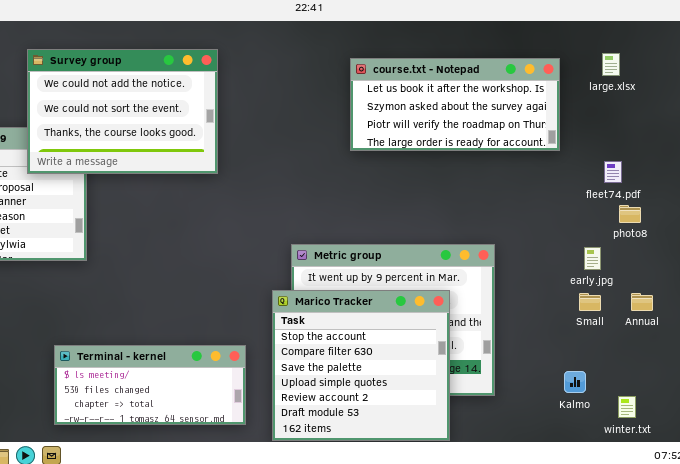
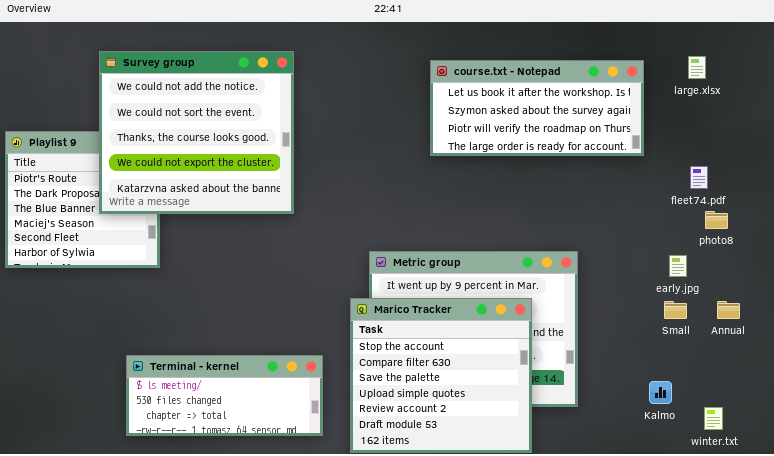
Survey group: [27,49,218,174] -> [99,51,294,214], resized

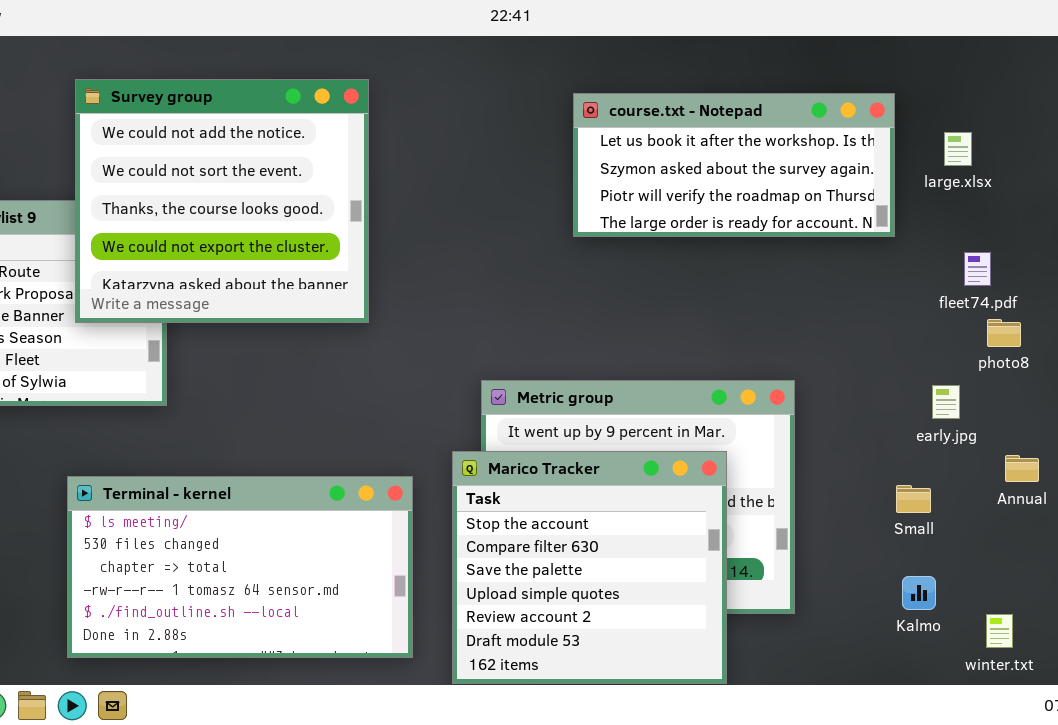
large.xlsx: [688,56,706,79] -> [944,132,972,166], moved
Small: [664,301,687,319] -> [896,485,931,513], moved
Terminal - kernel: [126,355,323,436] -> [67,476,413,658], resized

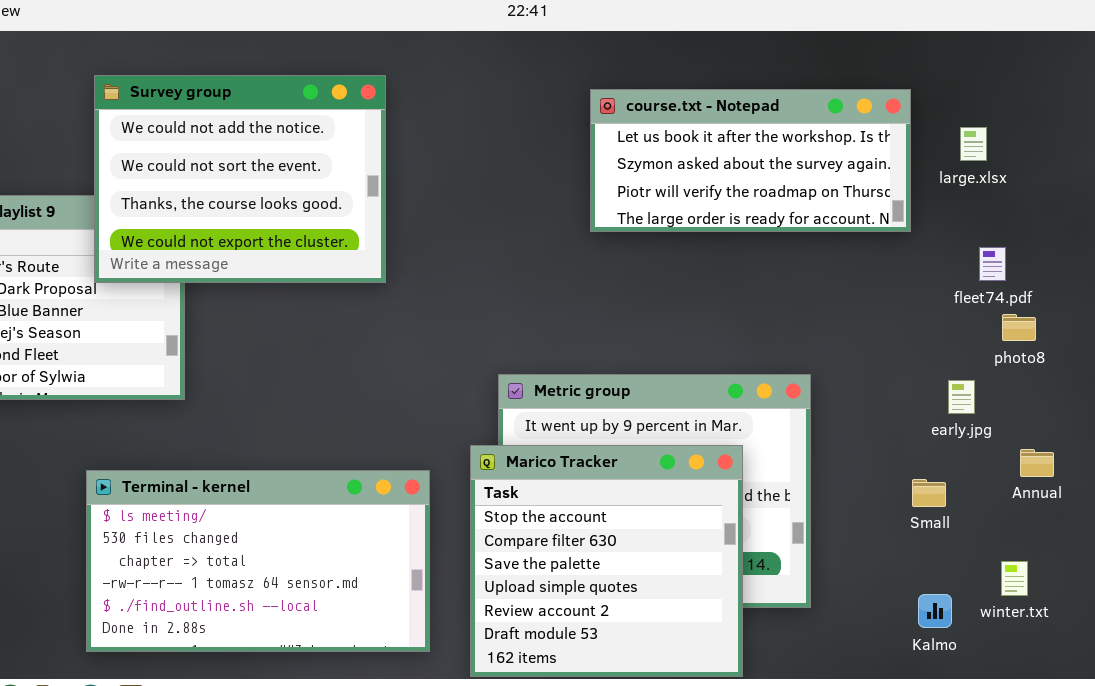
Survey group: [75,79,369,323] -> [94,75,386,283], resized
Kalmo: [902,576,936,610] -> [918,594,952,628], moved
winter.txt: [986,614,1013,648] -> [1001,561,1028,596], moved

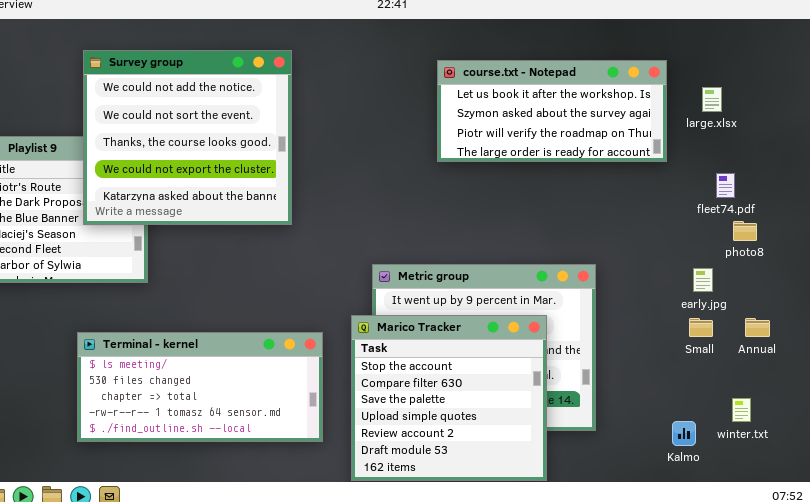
Survey group: [94,75,386,283] -> [83,50,292,225], resized
Terminal - kernel: [86,470,430,652] -> [77,332,323,442], resized
Small: [912,479,946,507] -> [689,318,713,337], moved

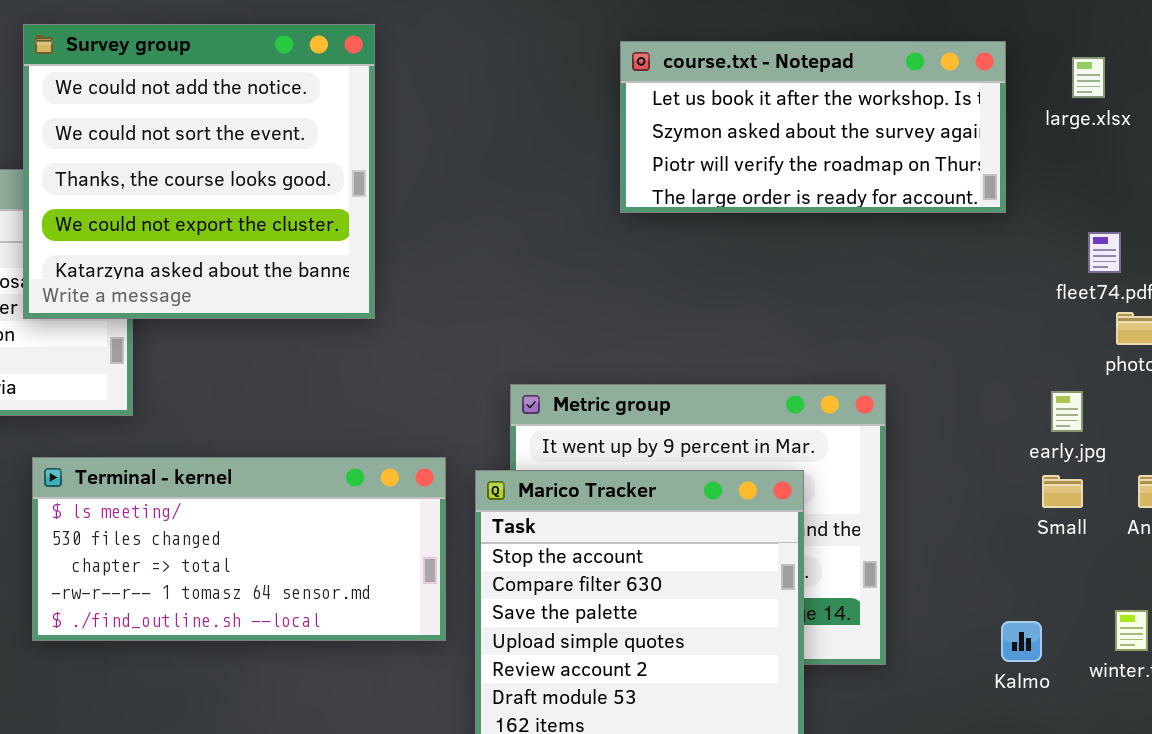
large.xlsx: [702,87,722,112] -> [1072,57,1105,98], moved
Terminal - kernel: [77,332,323,442] -> [32,457,446,641], moved
Kalmo: [672,421,696,446] -> [1001,621,1042,662], moved

